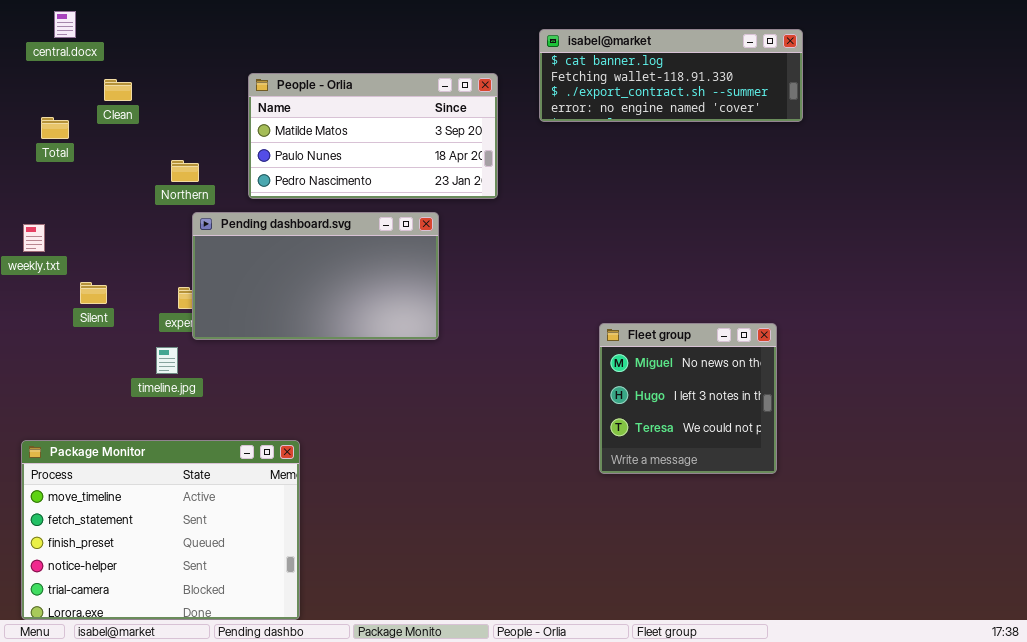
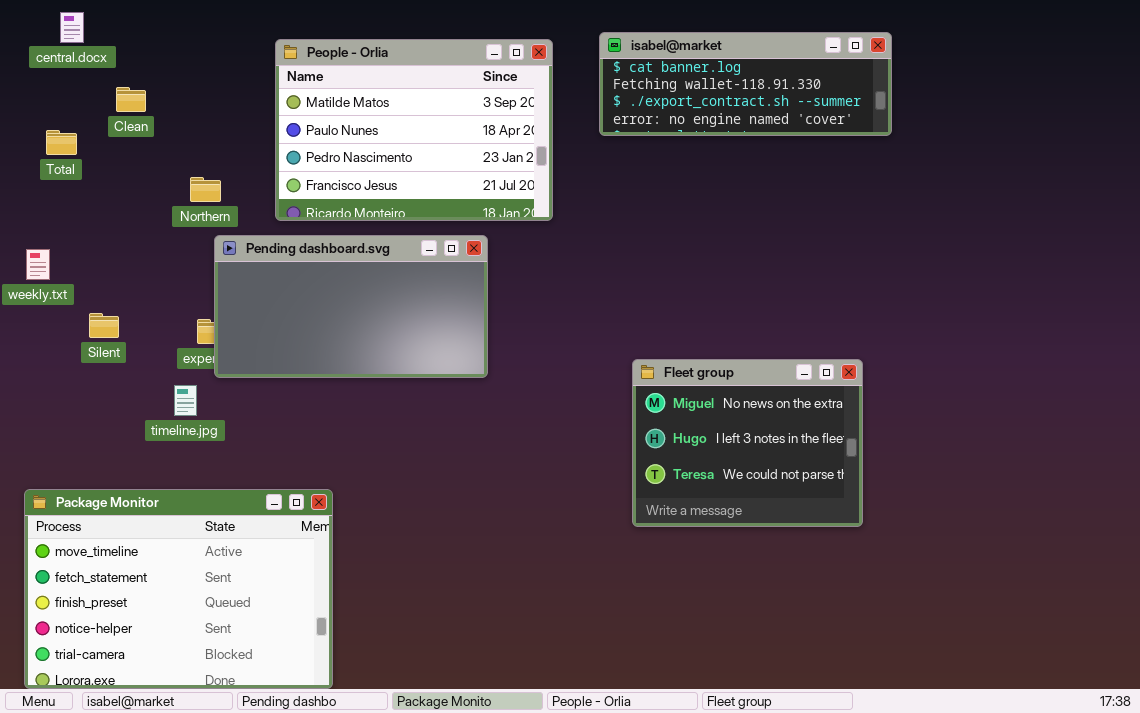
People - Orlia: [248,73,498,199] -> [275,39,553,221], resized
Fleet group: [599,323,777,474] -> [632,359,863,527], resized

